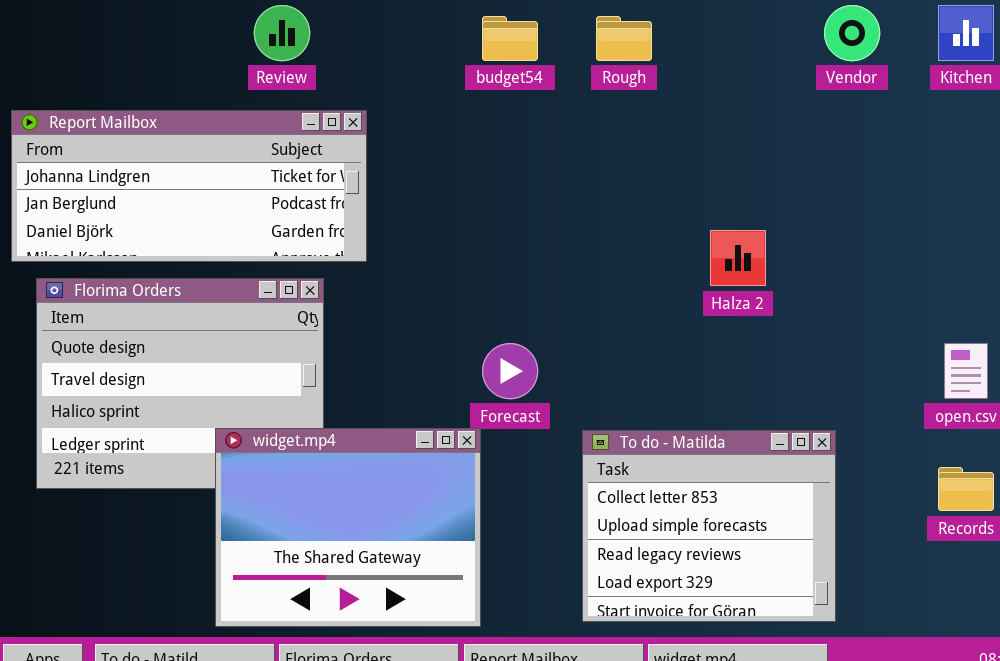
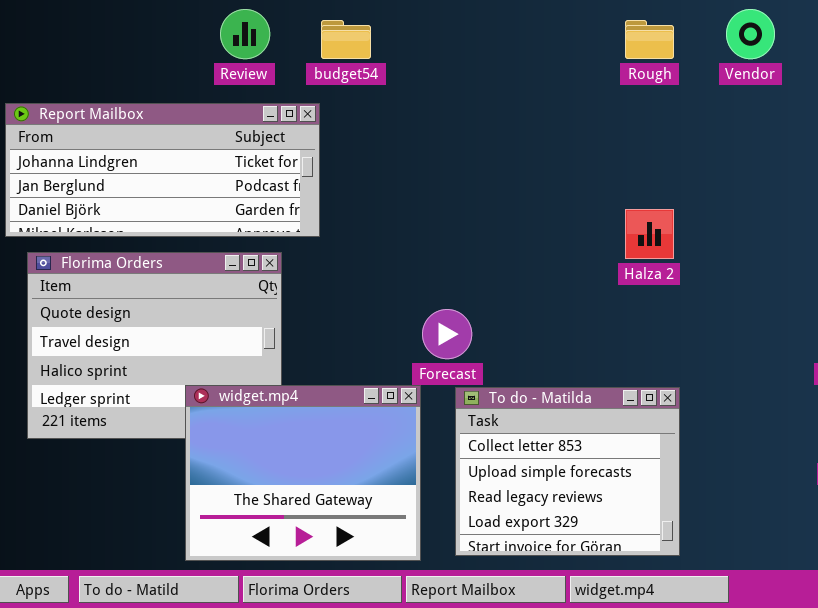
budget54: [482,16,538,61] -> [321,20,371,59], moved
Rough: [596,16,652,61] -> [625,20,674,59], moved
To do - Matilda: [582,430,836,622] -> [455,387,680,556], moved

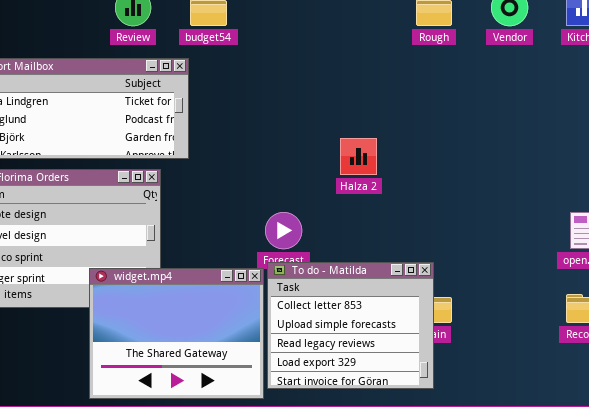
Halza 2: [625,209,674,259] -> [340,138,377,175], moved
To do - Matilda: [455,387,680,556] -> [267,262,434,389], moved

